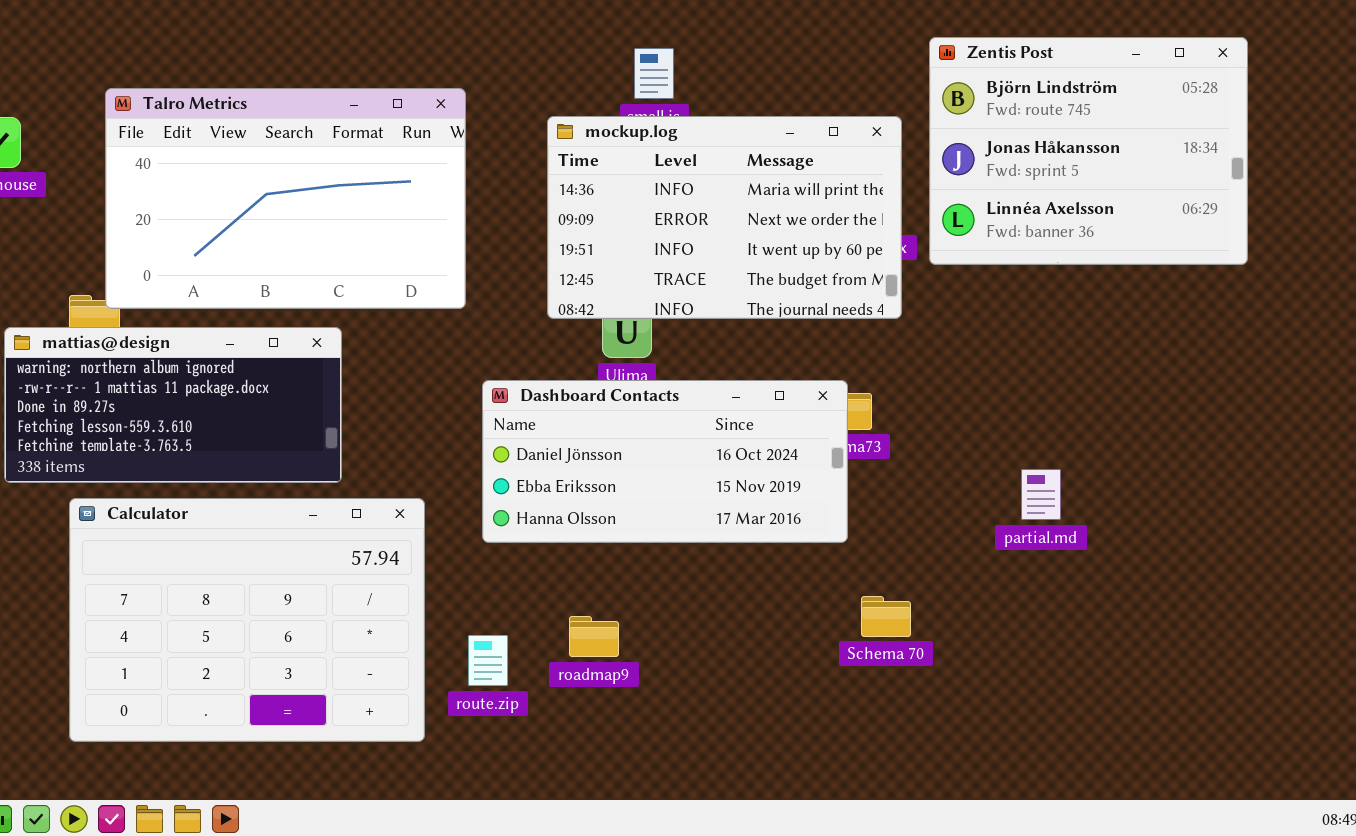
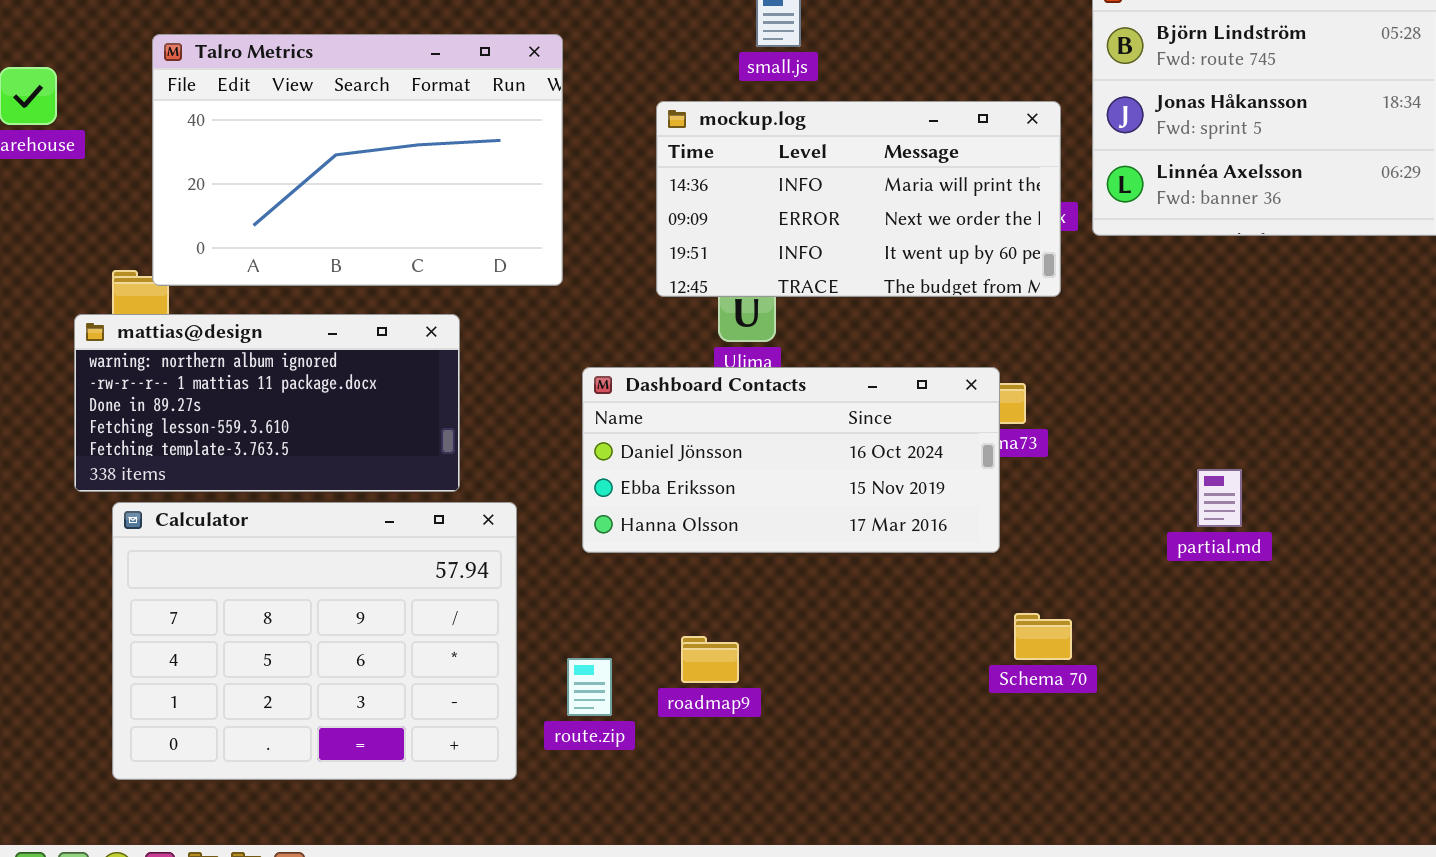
mockup.log: [547,116,902,319] -> [656,101,1061,297], resized
mattias@design: [4,327,342,483] -> [74,314,460,492], moved

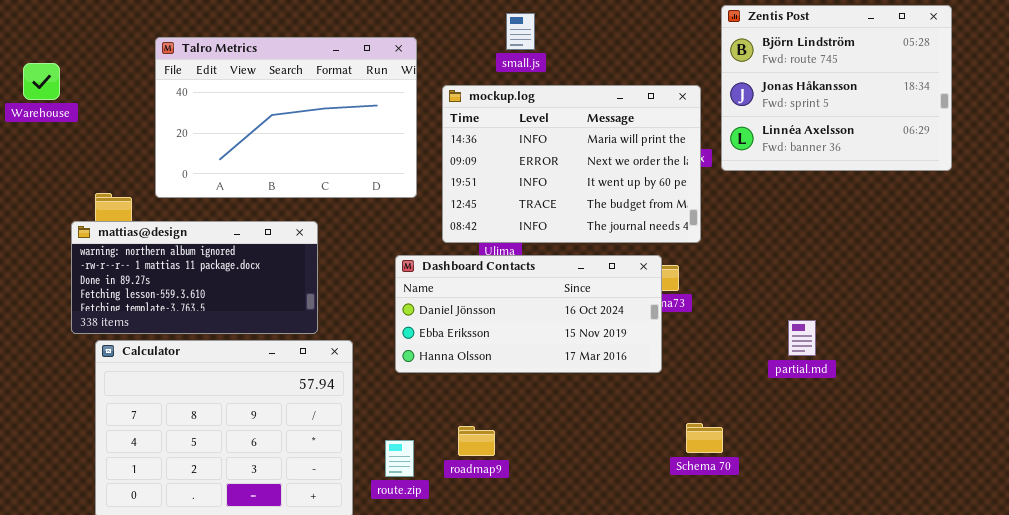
Talro Metrics: [152,34,563,286] -> [155,37,417,198], moved
mockup.log: [656,101,1061,297] -> [442,85,701,243], resized
Schema 70: [1014,613,1072,660] -> [686,423,723,453], moved

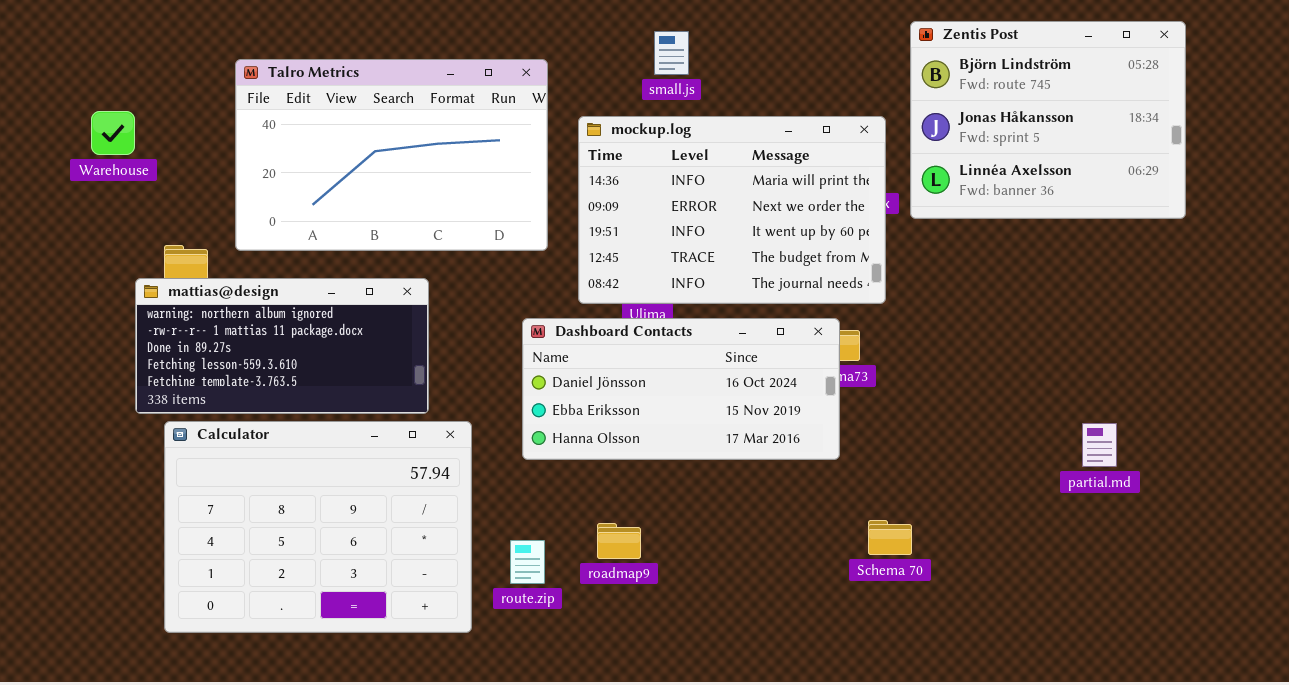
Warehouse: [23,63,60,100] -> [91,111,135,155], moved
partial.md: [788,320,816,356] -> [1082,423,1117,467], moved

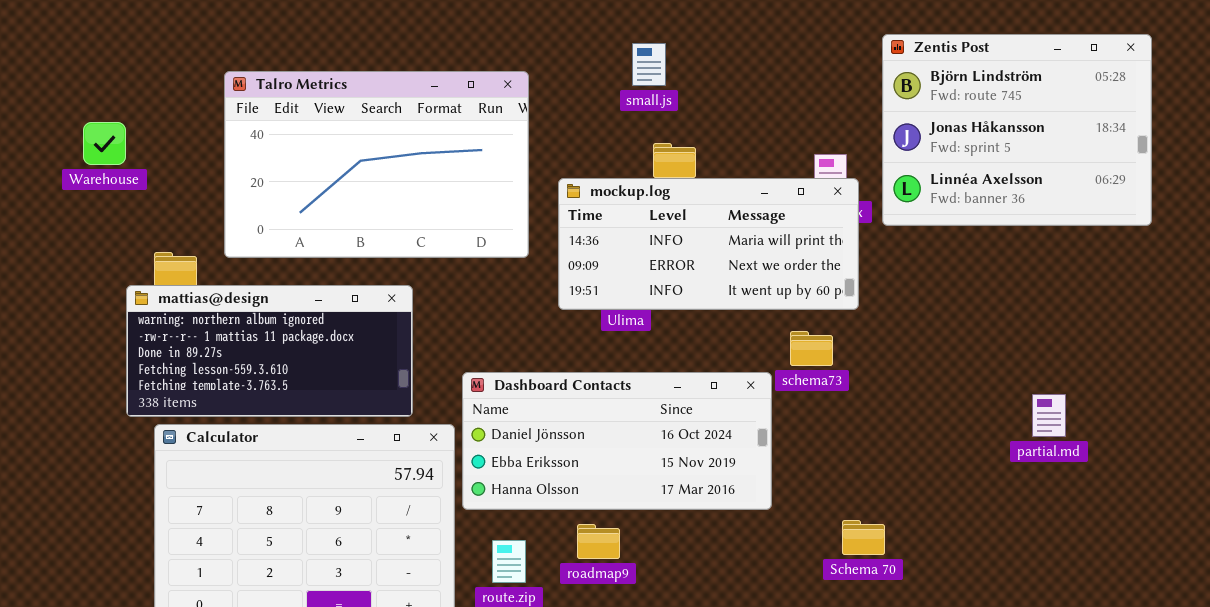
mockup.log: [578,116,886,304] -> [558,178,859,310], resized
Dashboard Contacts: [522,318,840,460] -> [462,372,772,510], moved
partial.md: [1082,423,1117,467] -> [1032,394,1066,437], moved

